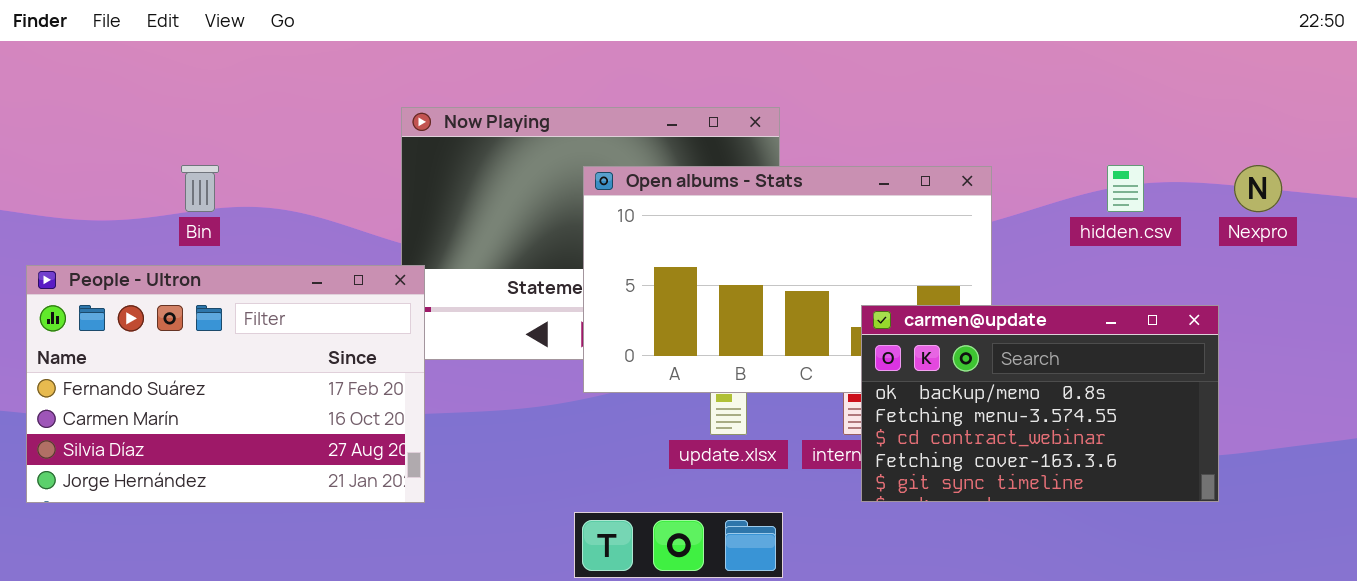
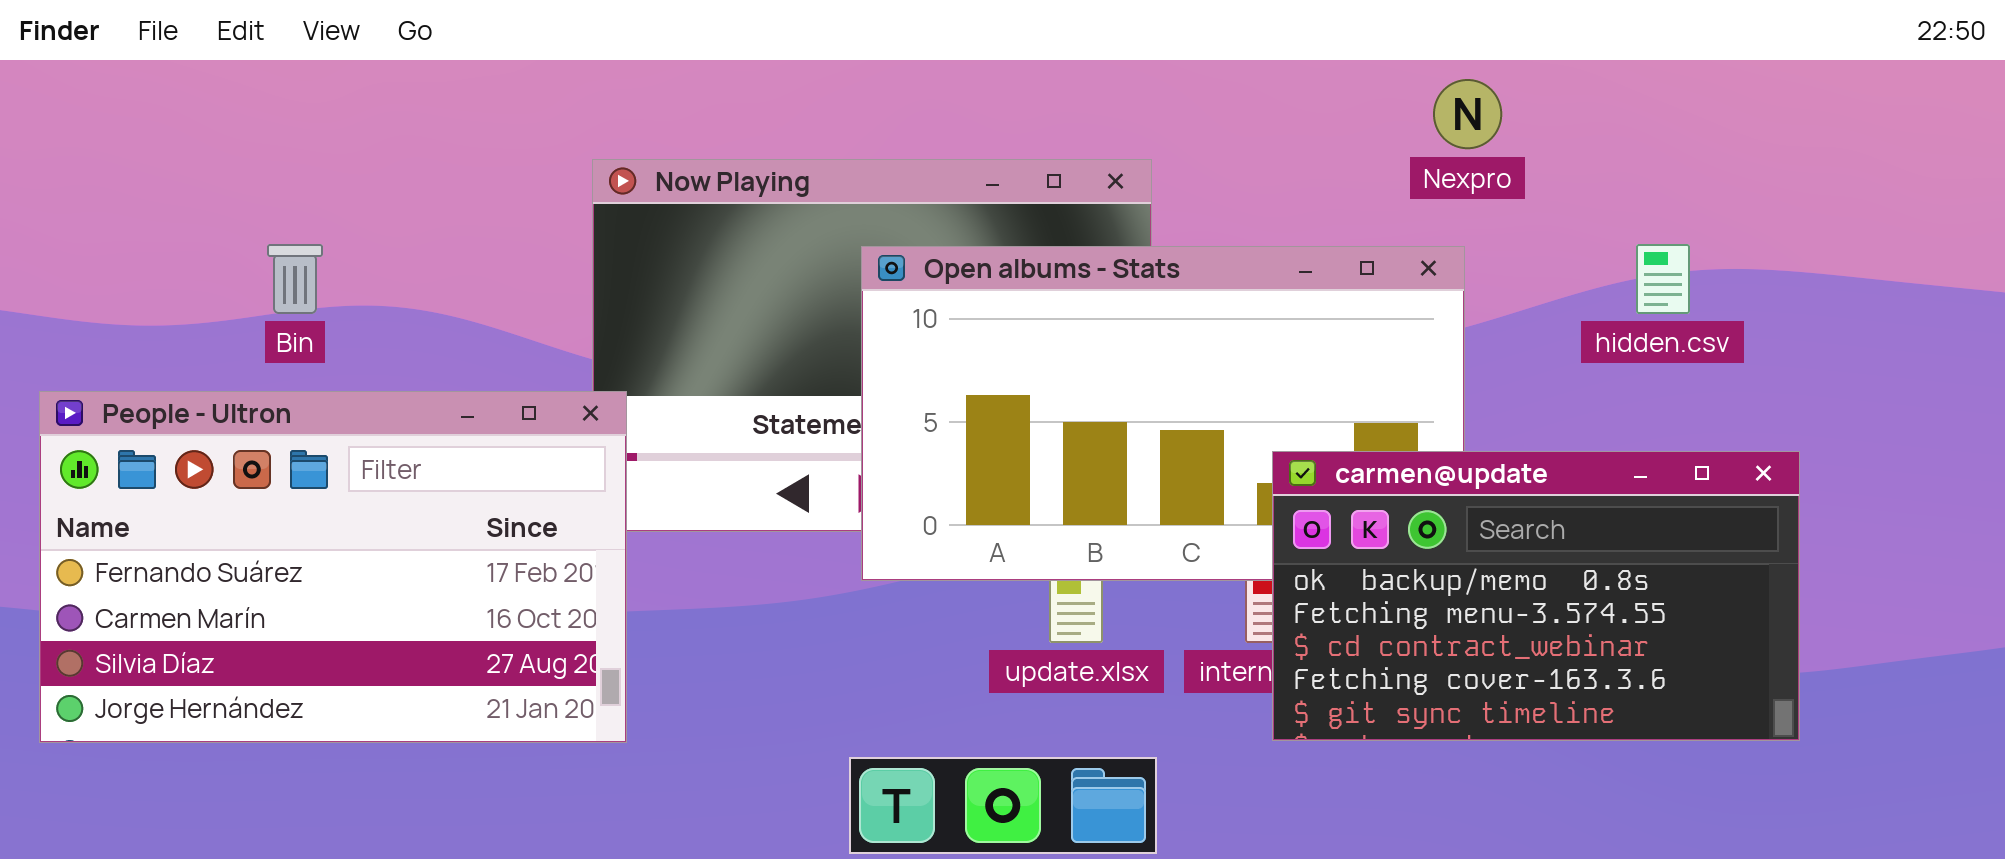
Nexpro: [1234,165,1282,212] -> [1433,79,1502,149], moved

